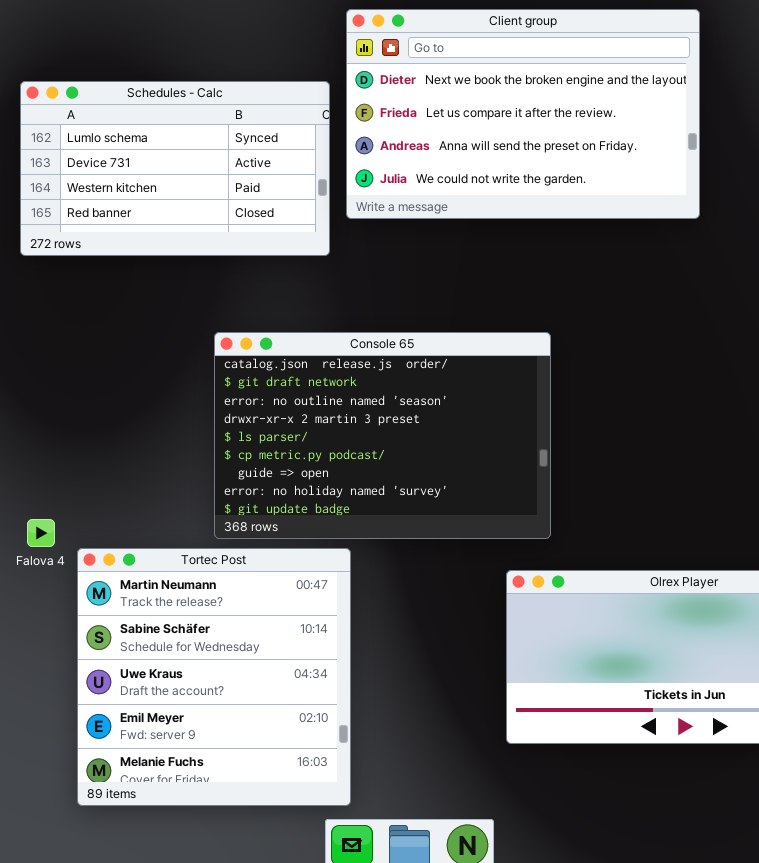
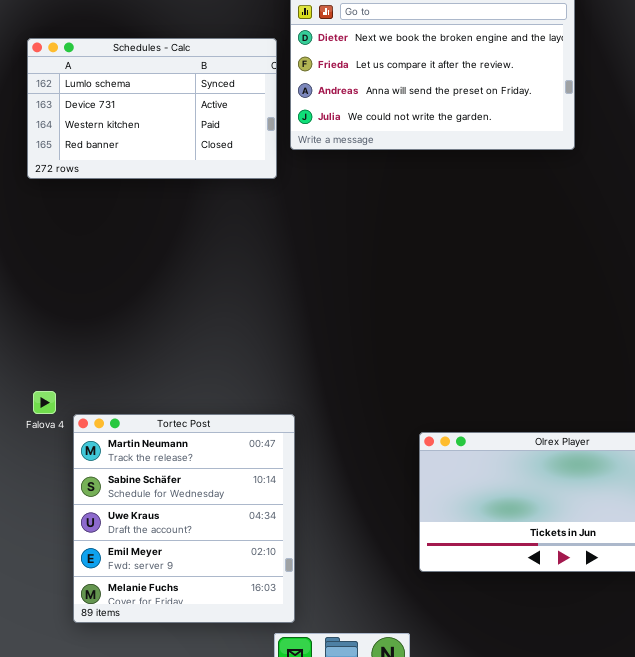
Console 65: [214,332,551,539] -> none, closed

